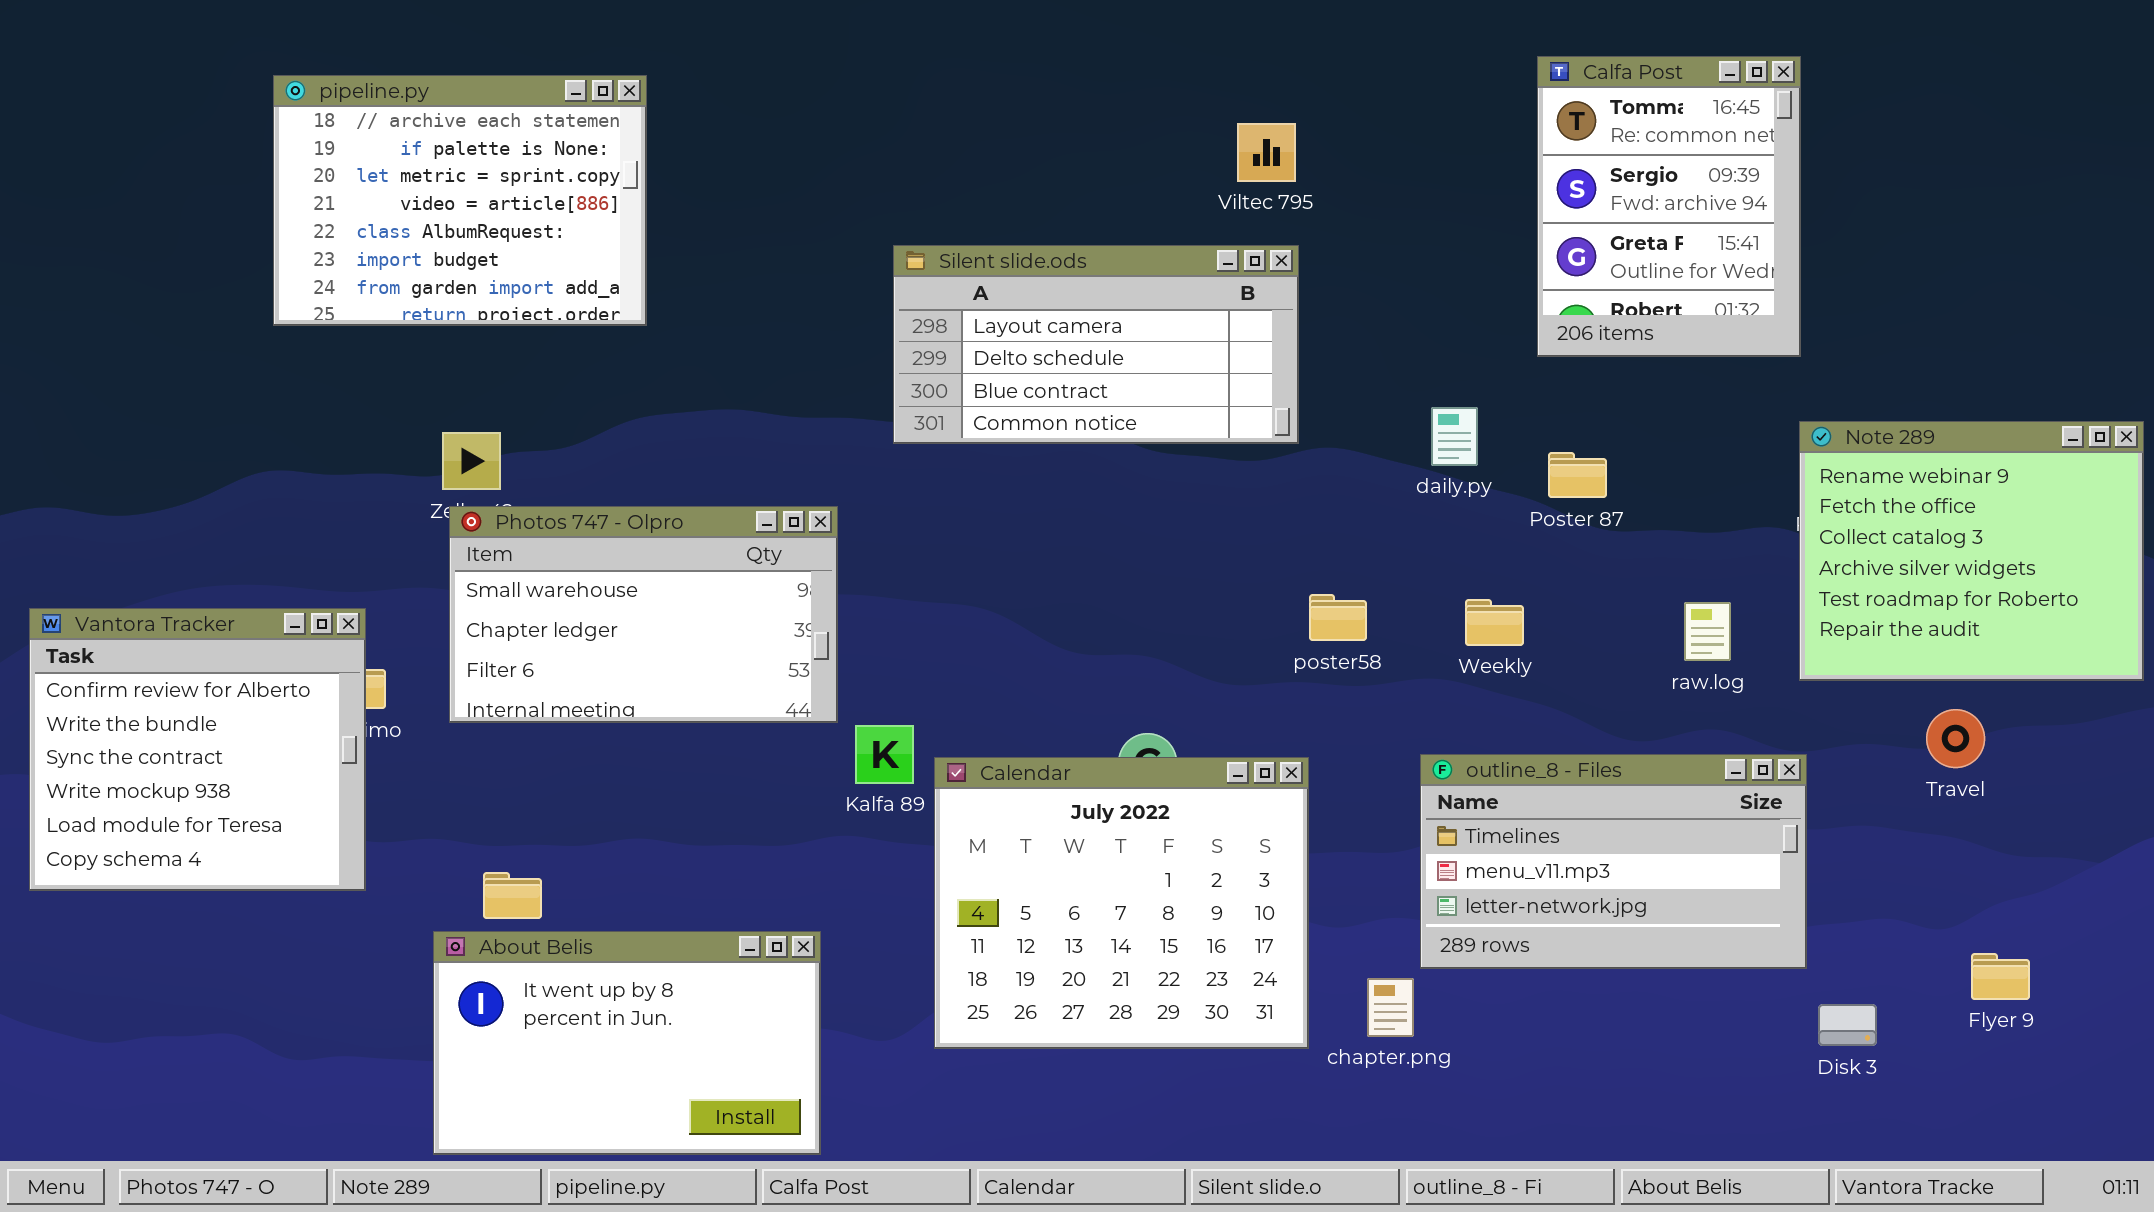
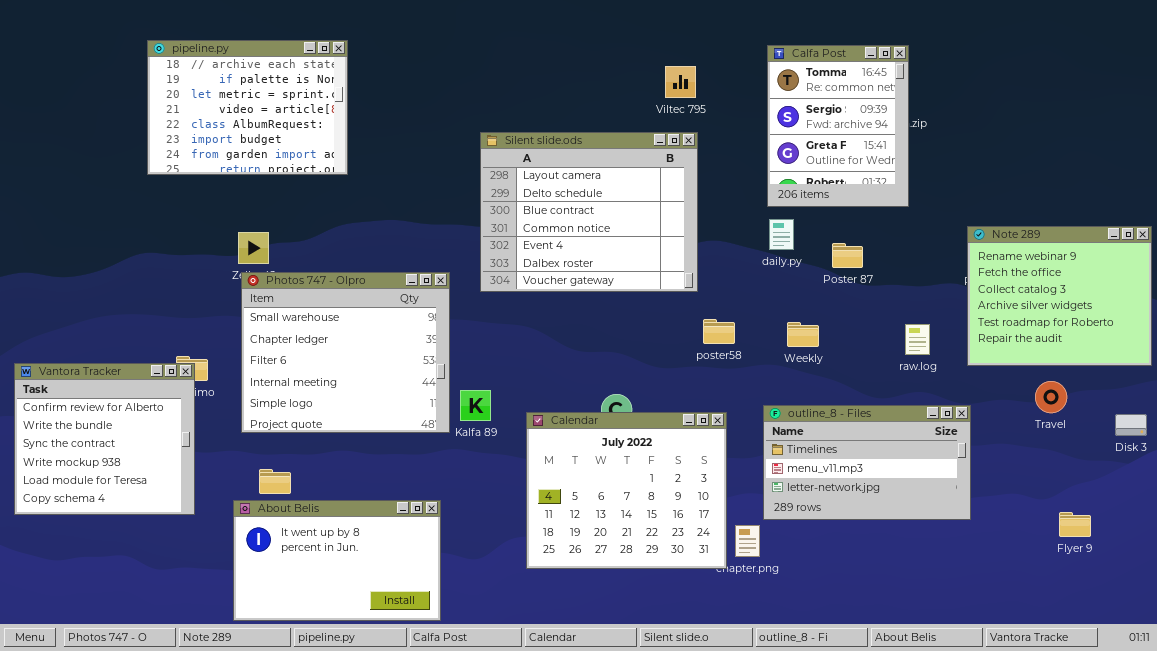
Calfa Post: [1537,56,1801,357] -> [767,45,909,207], moved
Silent slide.ods: [893,245,1299,444] -> [480,132,698,292], resized
Photos 747 - Olpro: [449,506,838,723] -> [241,272,450,433], resized
Vantora Tracker: [29,608,366,891] -> [14,363,195,515], moved
Calendar: [934,757,1309,1049] -> [526,412,727,569], moved
Disk 3: [1818,1004,1877,1046] -> [1115,414,1147,436], moved

